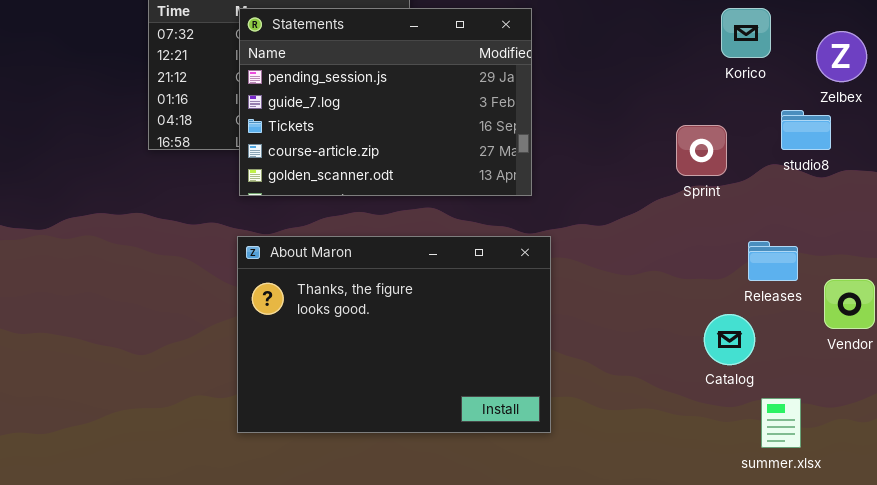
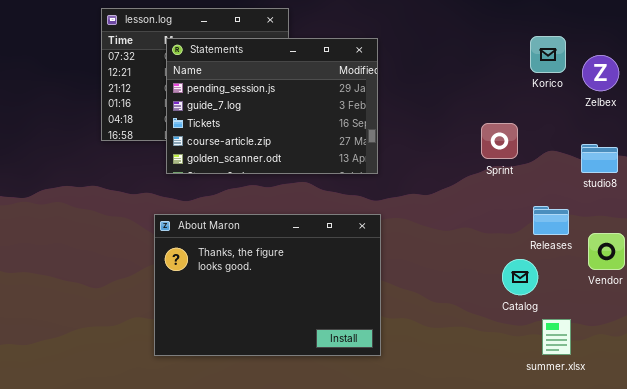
Korico: [721,8,771,58] -> [530,36,566,73], moved
studio8: [781,110,831,150] -> [581,144,618,173], moved
About Maron: [237,236,551,433] -> [154,214,381,356], moved

